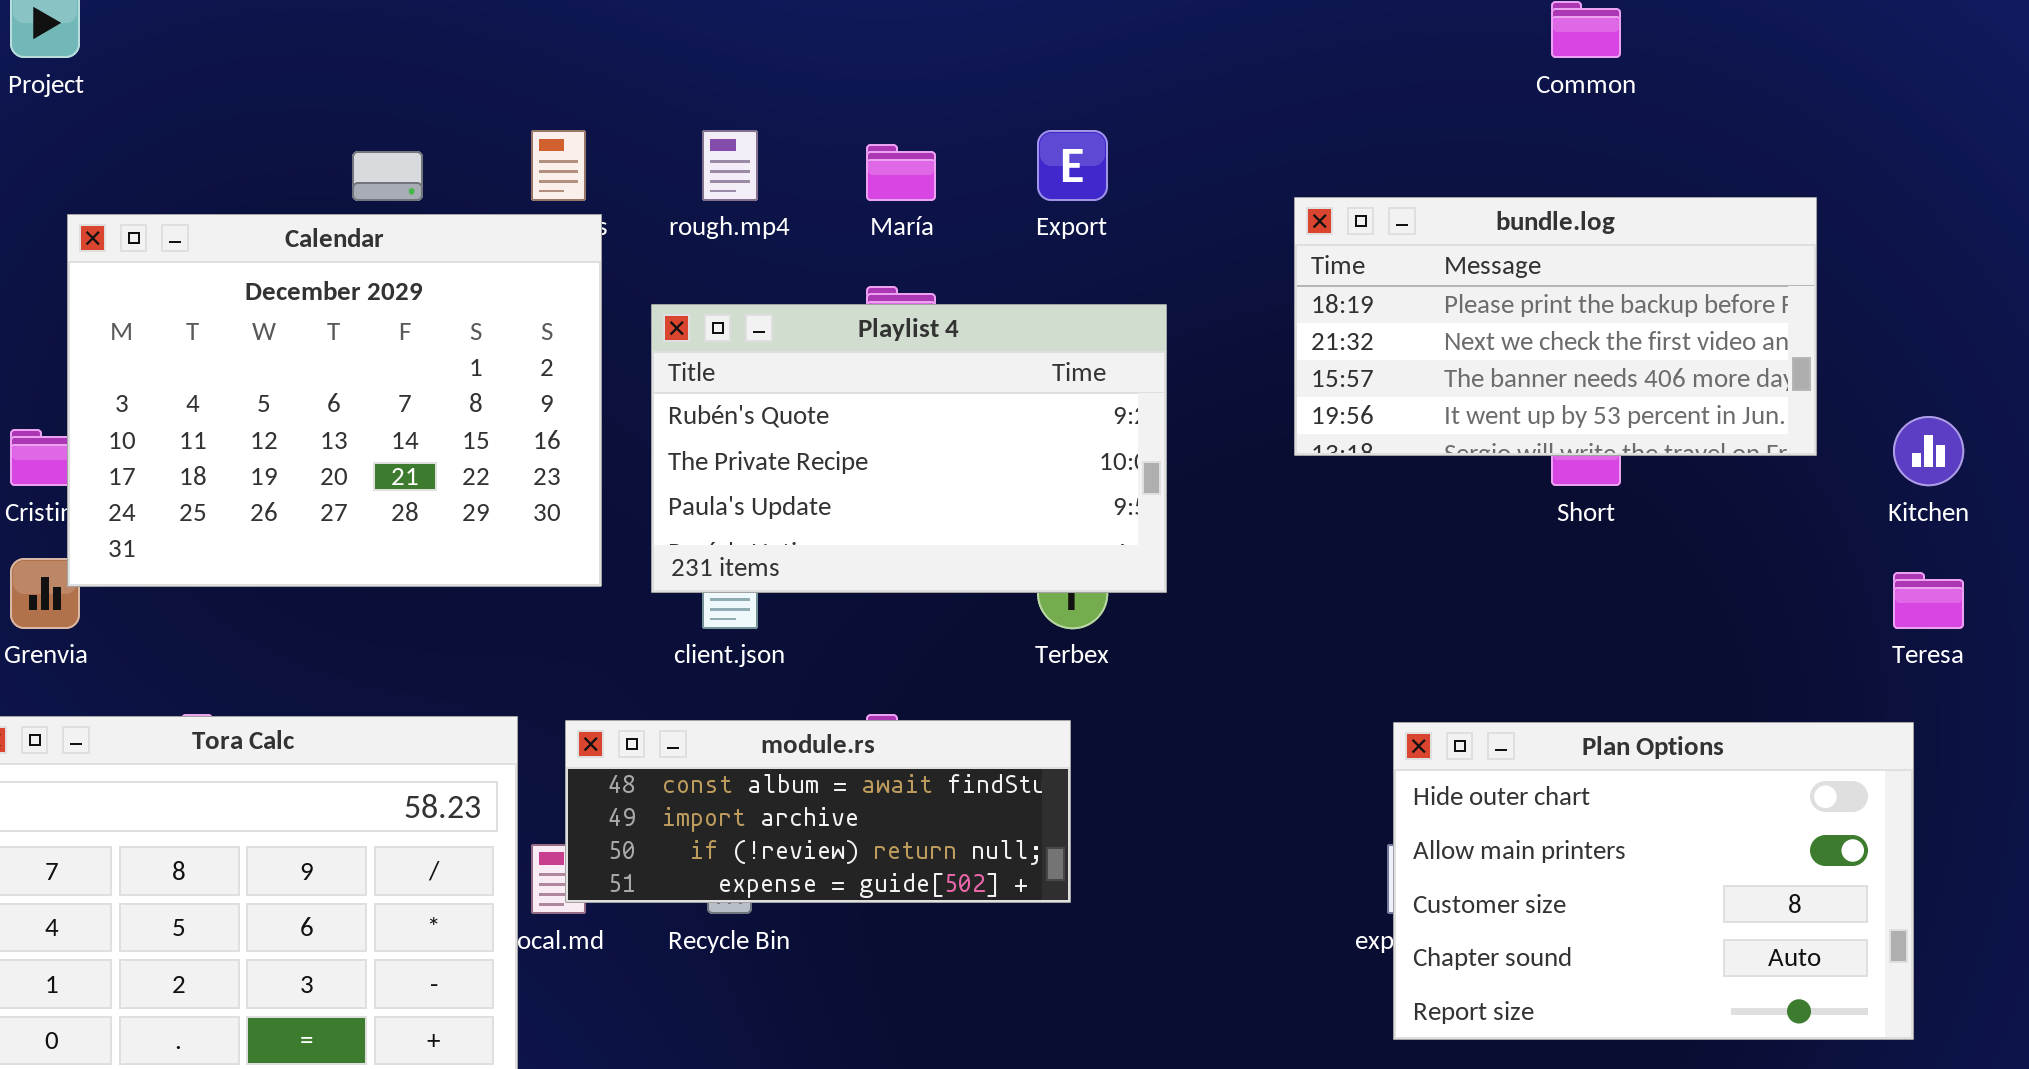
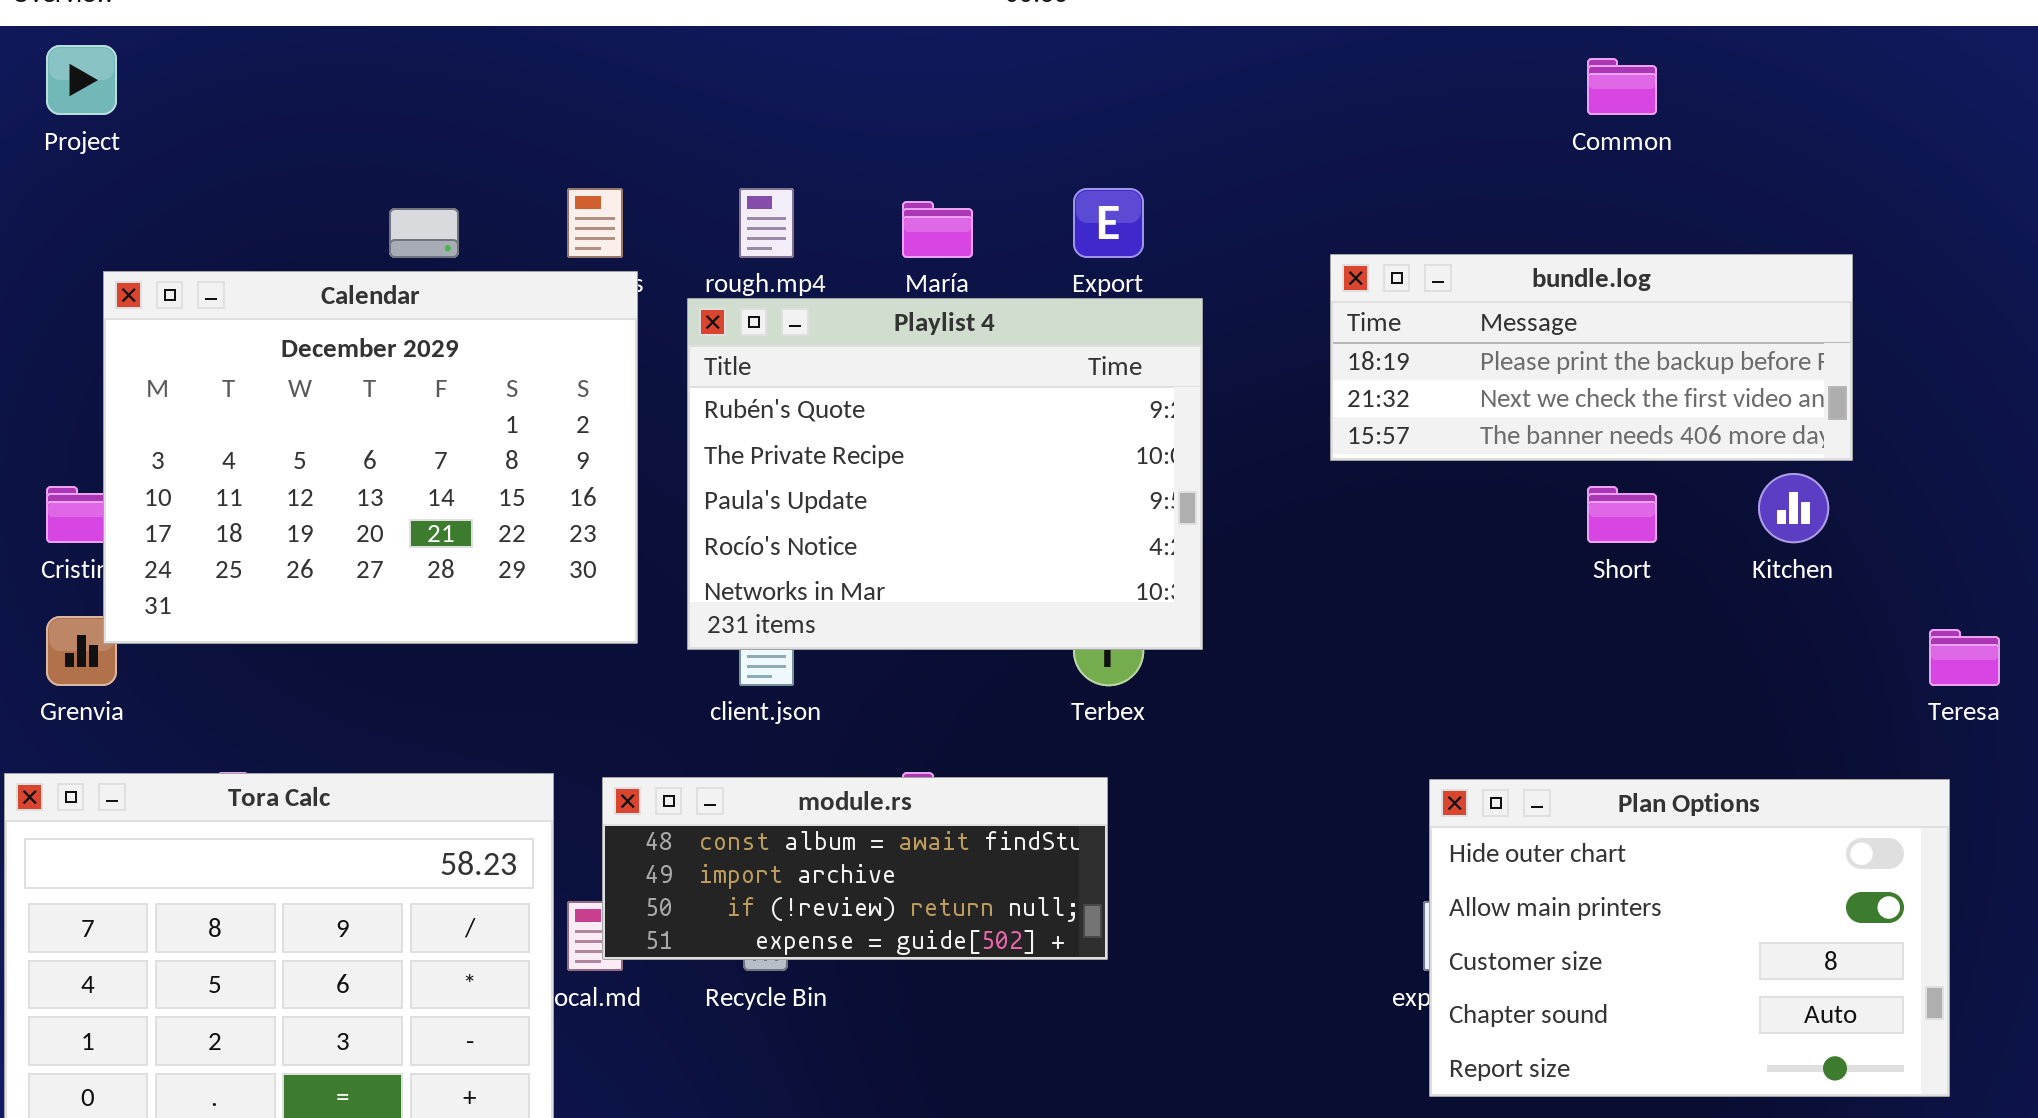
bundle.log: [1294,197,1817,456] -> [1330,254,1853,461], resized
Playlist 4: [651,304,1167,593] -> [687,298,1203,650], resized
Kitchen: [1893,416,1964,486] -> [1758,473,1829,543], moved

